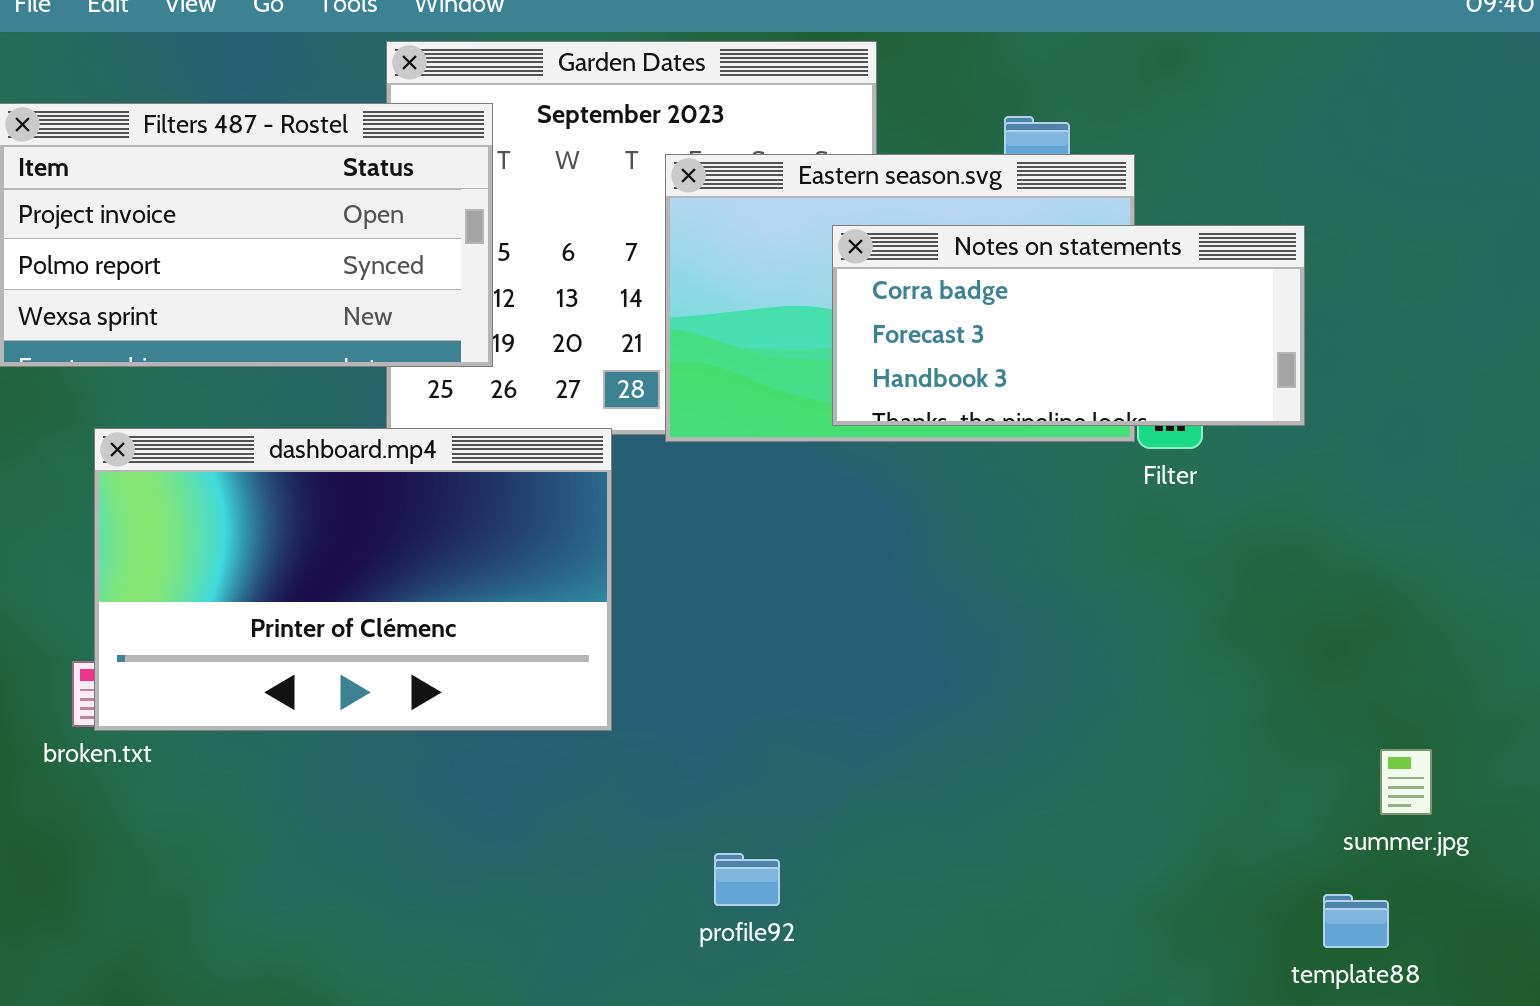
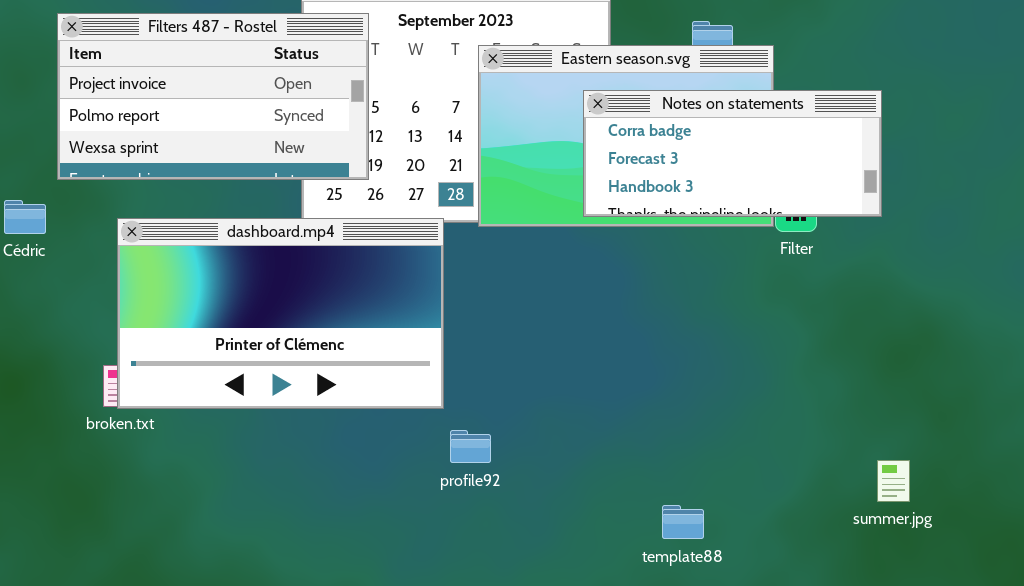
summer.jpg: [1380,749,1432,815] -> [877,460,910,502], moved
profile92: [714,853,780,906] -> [450,430,491,463], moved
template88: [1323,894,1389,948] -> [662,505,704,539], moved

